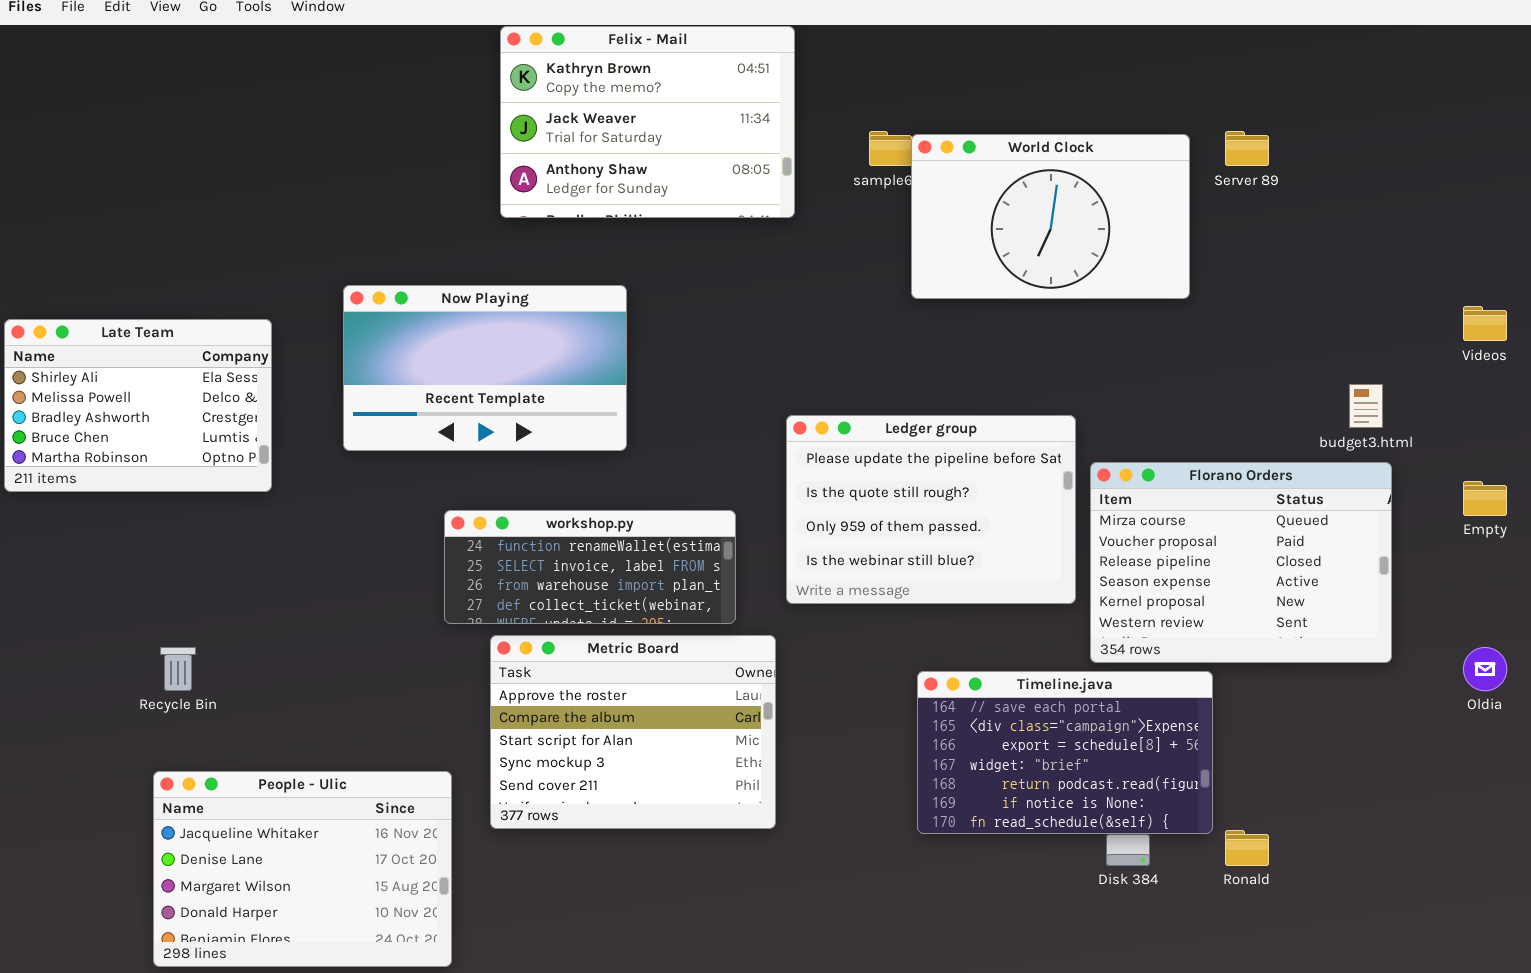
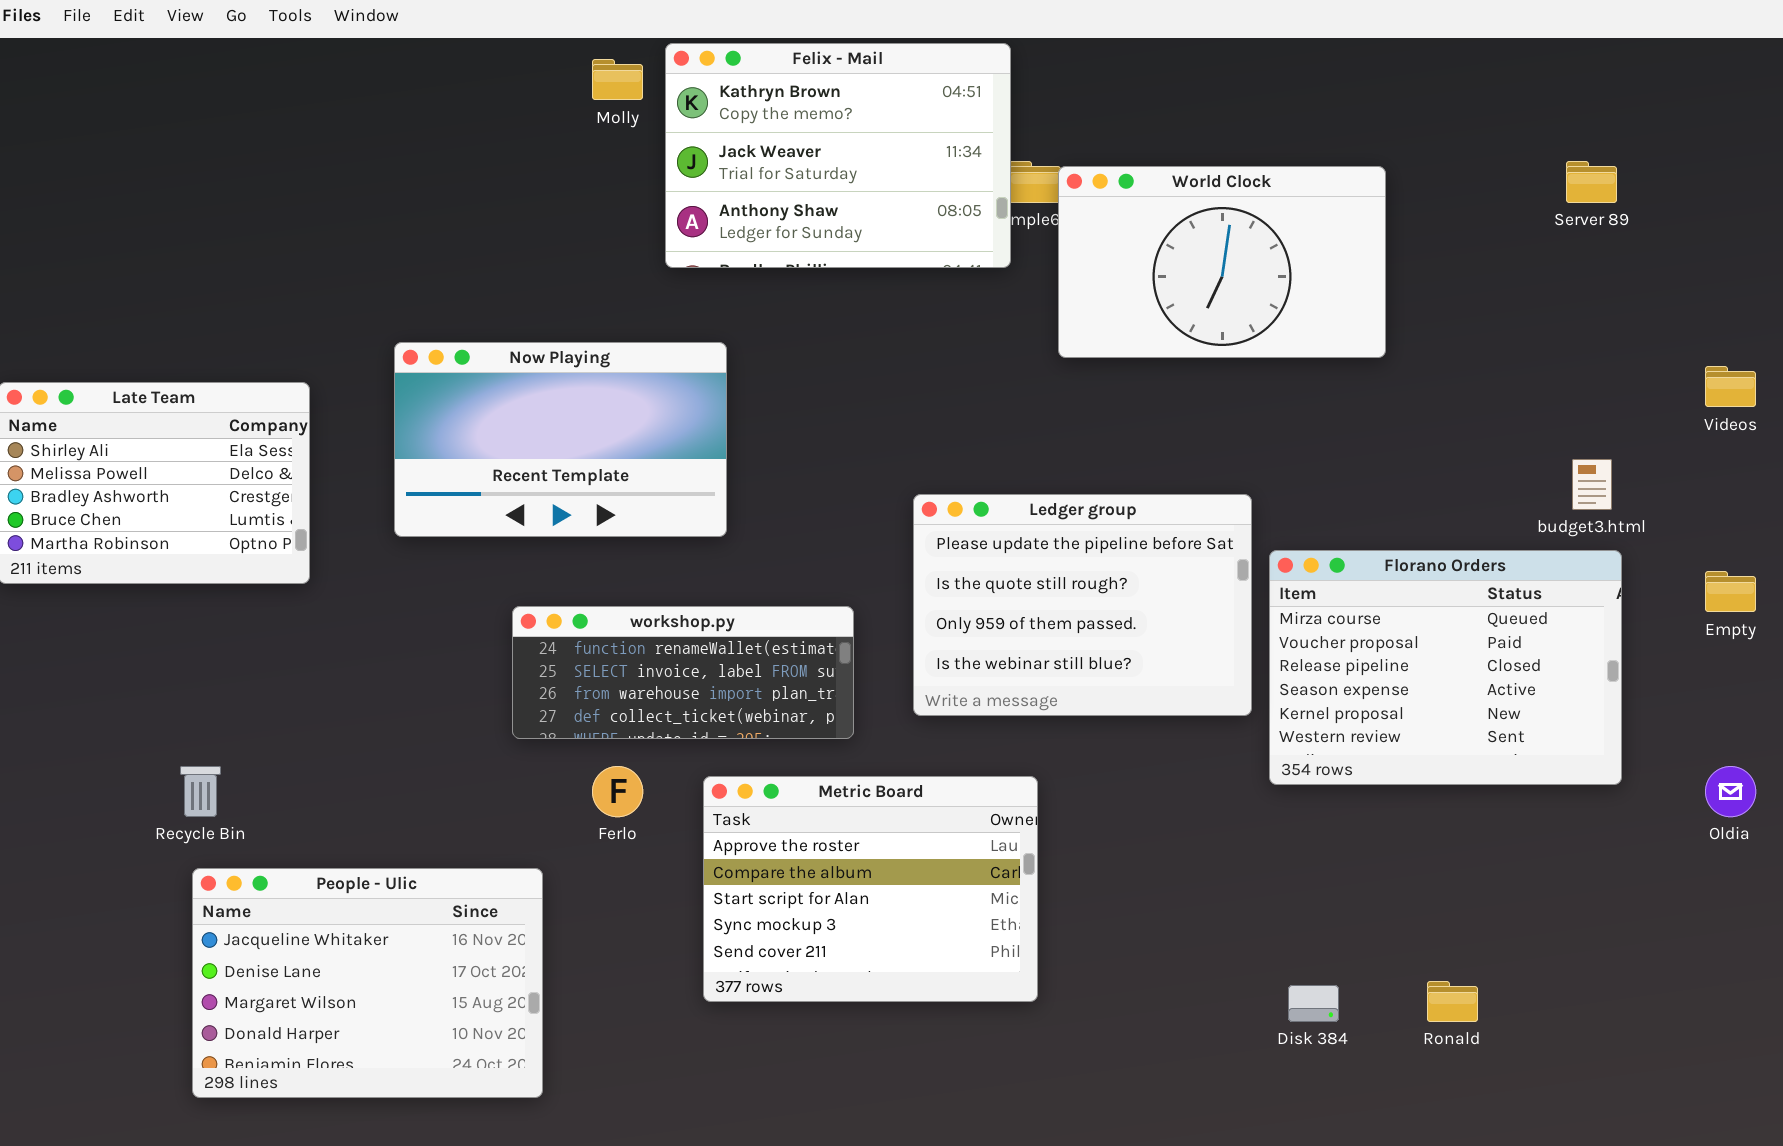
Felix - Mail: [500,26,795,218] -> [665,43,1011,268], moved
Server 89: [1225,131,1269,166] -> [1566,161,1617,203], moved
Metric Board: [490,635,776,829] -> [703,776,1038,1002], moved
Timeline.java: [917,671,1213,834] -> none, closed
People - Ulic: [153,771,452,967] -> [192,868,543,1098], moved

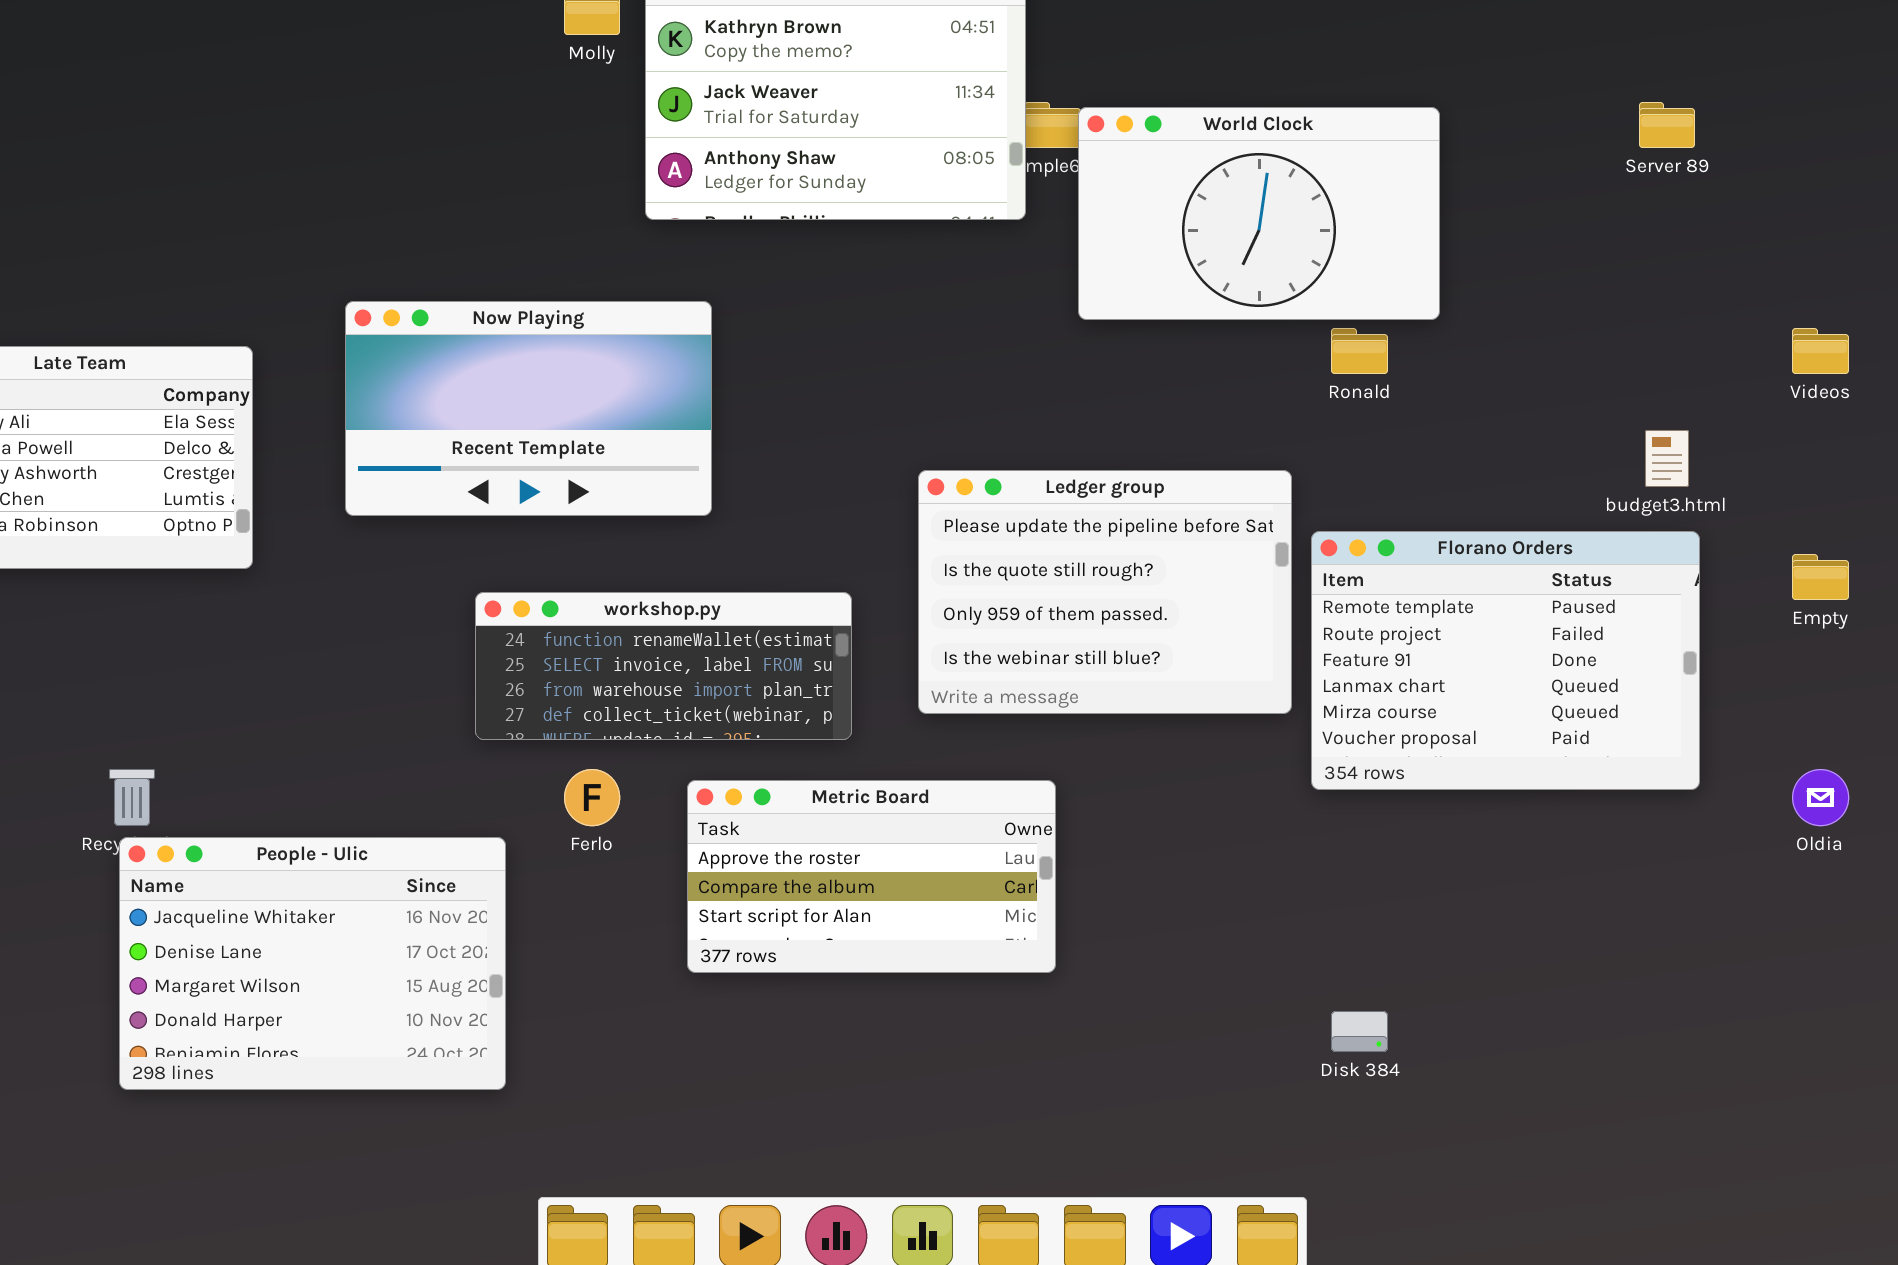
Florano Orders: [1269,550,1622,785] -> [1311,531,1700,790], scrolled up 4 rows
Metric Board: [703,776,1038,1002] -> [687,780,1056,973], resized
People - Ulic: [192,868,543,1098] -> [119,837,506,1090], moved
Ronald: [1427,981,1478,1022] -> [1331,328,1388,374], moved

